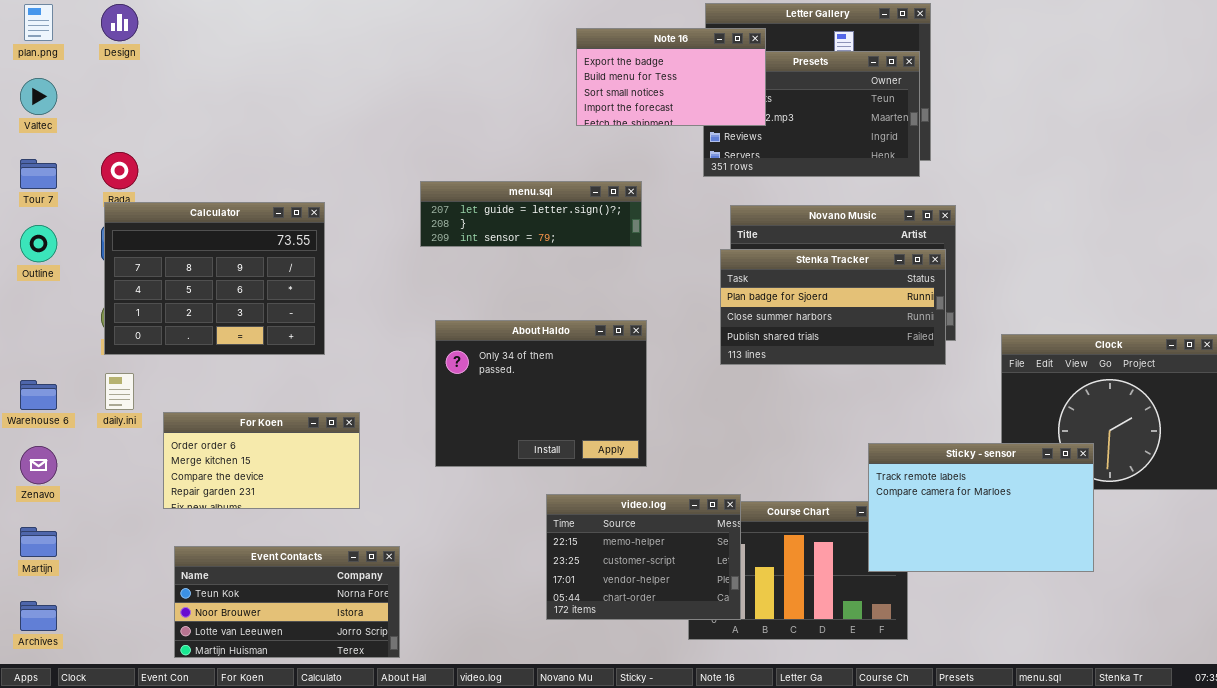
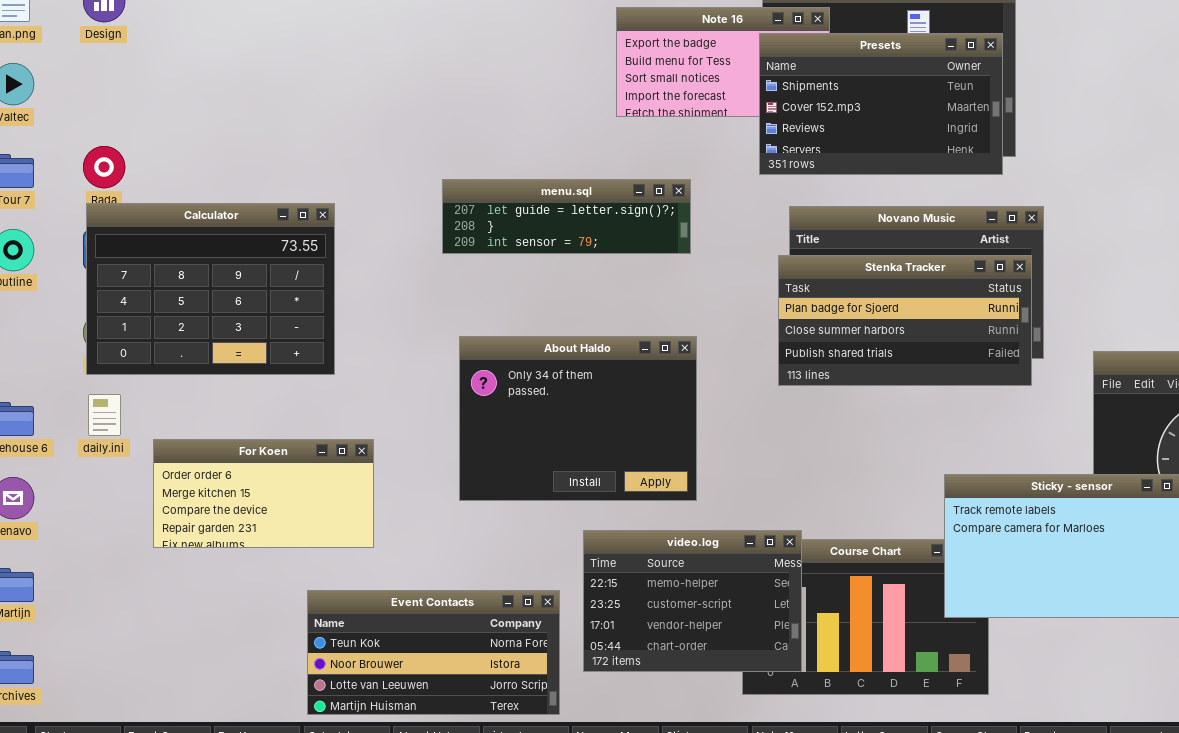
Presets: [703,51,920,177] -> [759,33,1003,175], raised
Event Contacts: [174,546,400,658] -> [307,590,560,715], moved

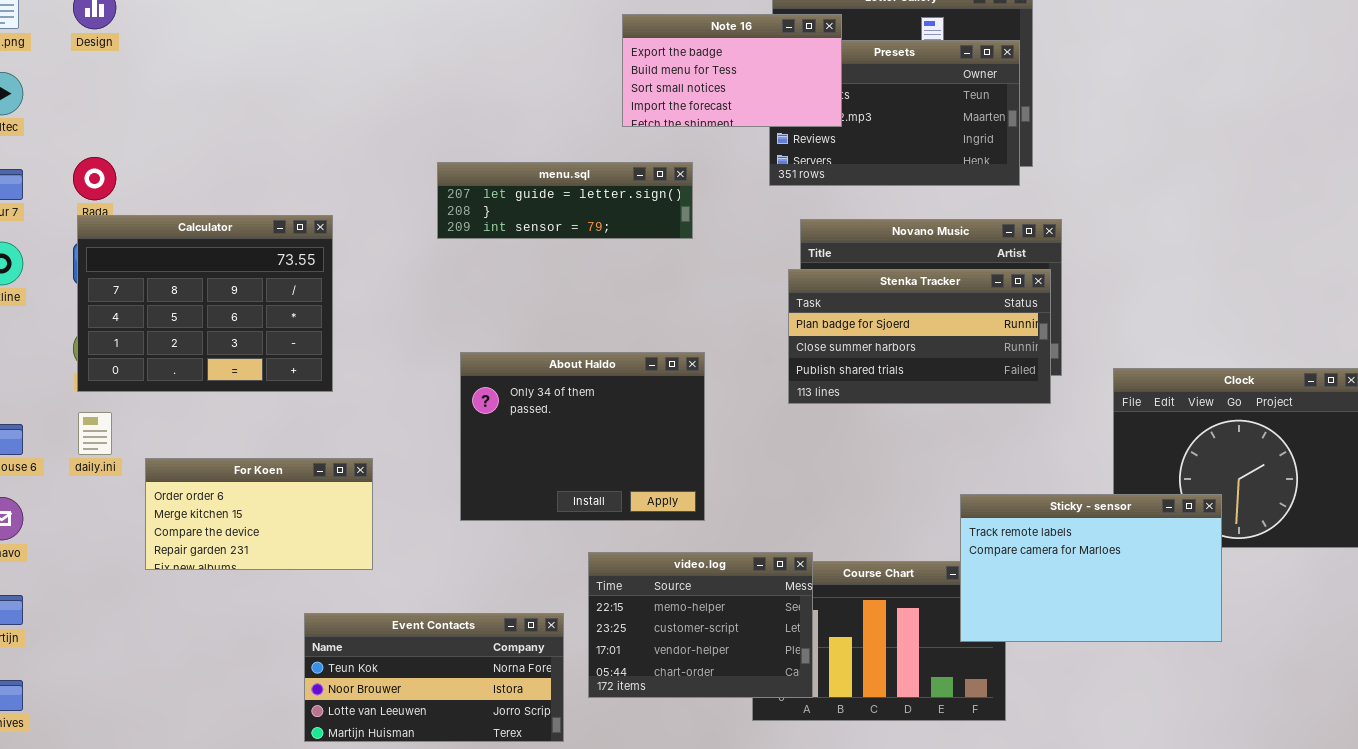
Note 16: [616,7,830,117] -> [622,14,842,127], raised
menu.sql: [442,179,691,254] -> [437,162,693,239], moved

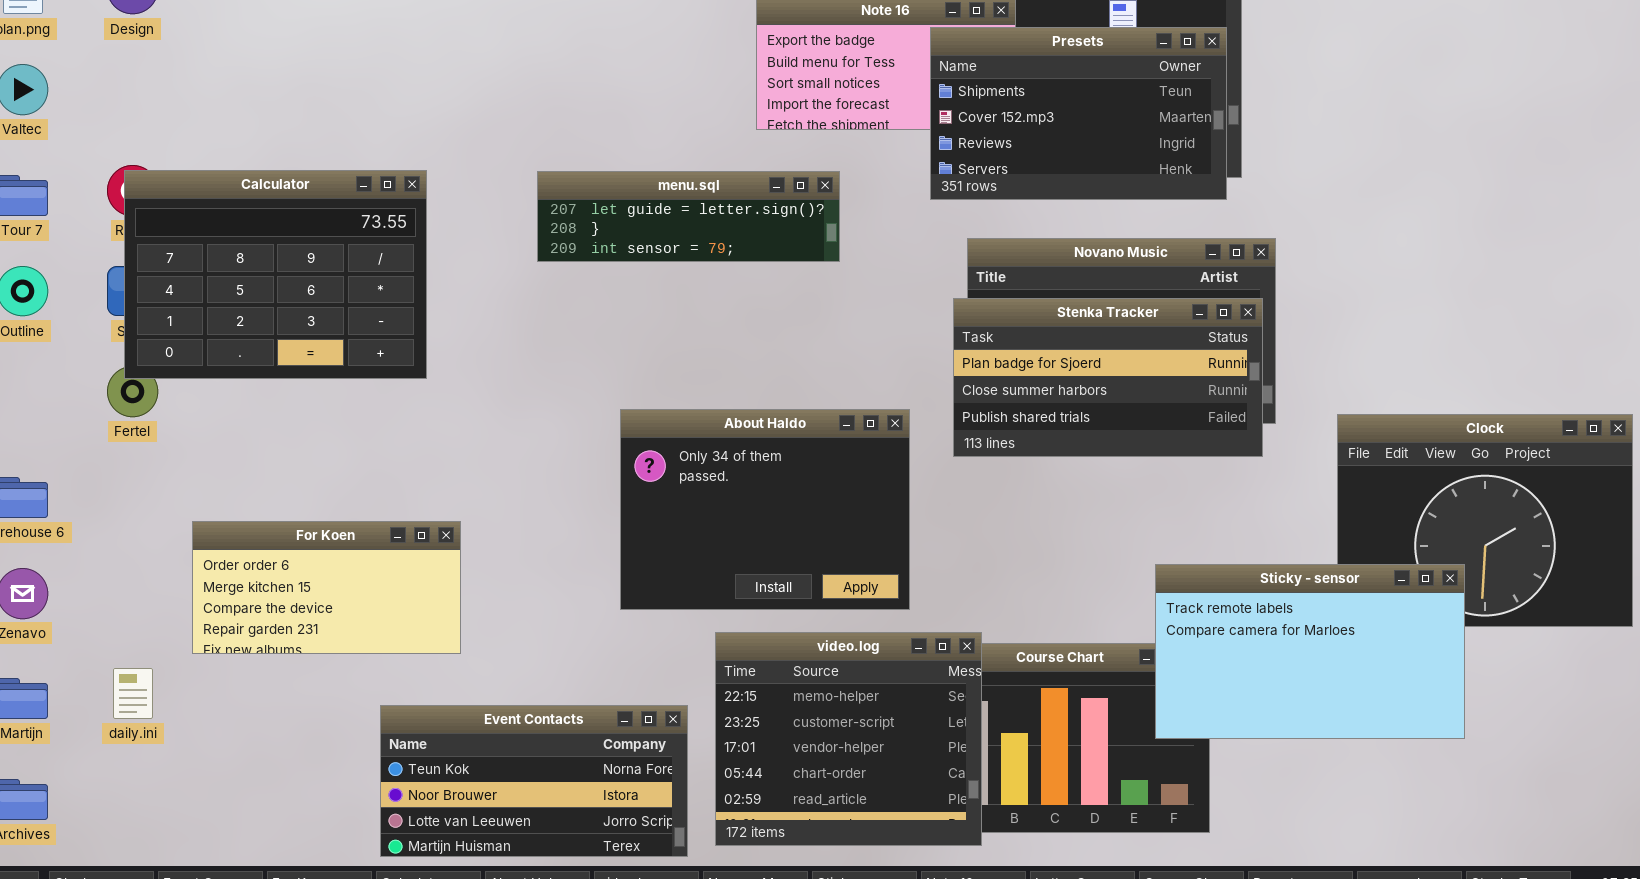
Presets: [769,40,1020,186] -> [930,27,1227,200], raised
Calculator: [77,215,333,392] -> [124,170,427,379], moved
About Haldo: [460,352,705,521] -> [620,409,910,610], moved
daily.ini: [78,412,112,455] -> [113,668,153,719], moved
video.log: [588,552,813,698] -> [715,632,982,846], resized

